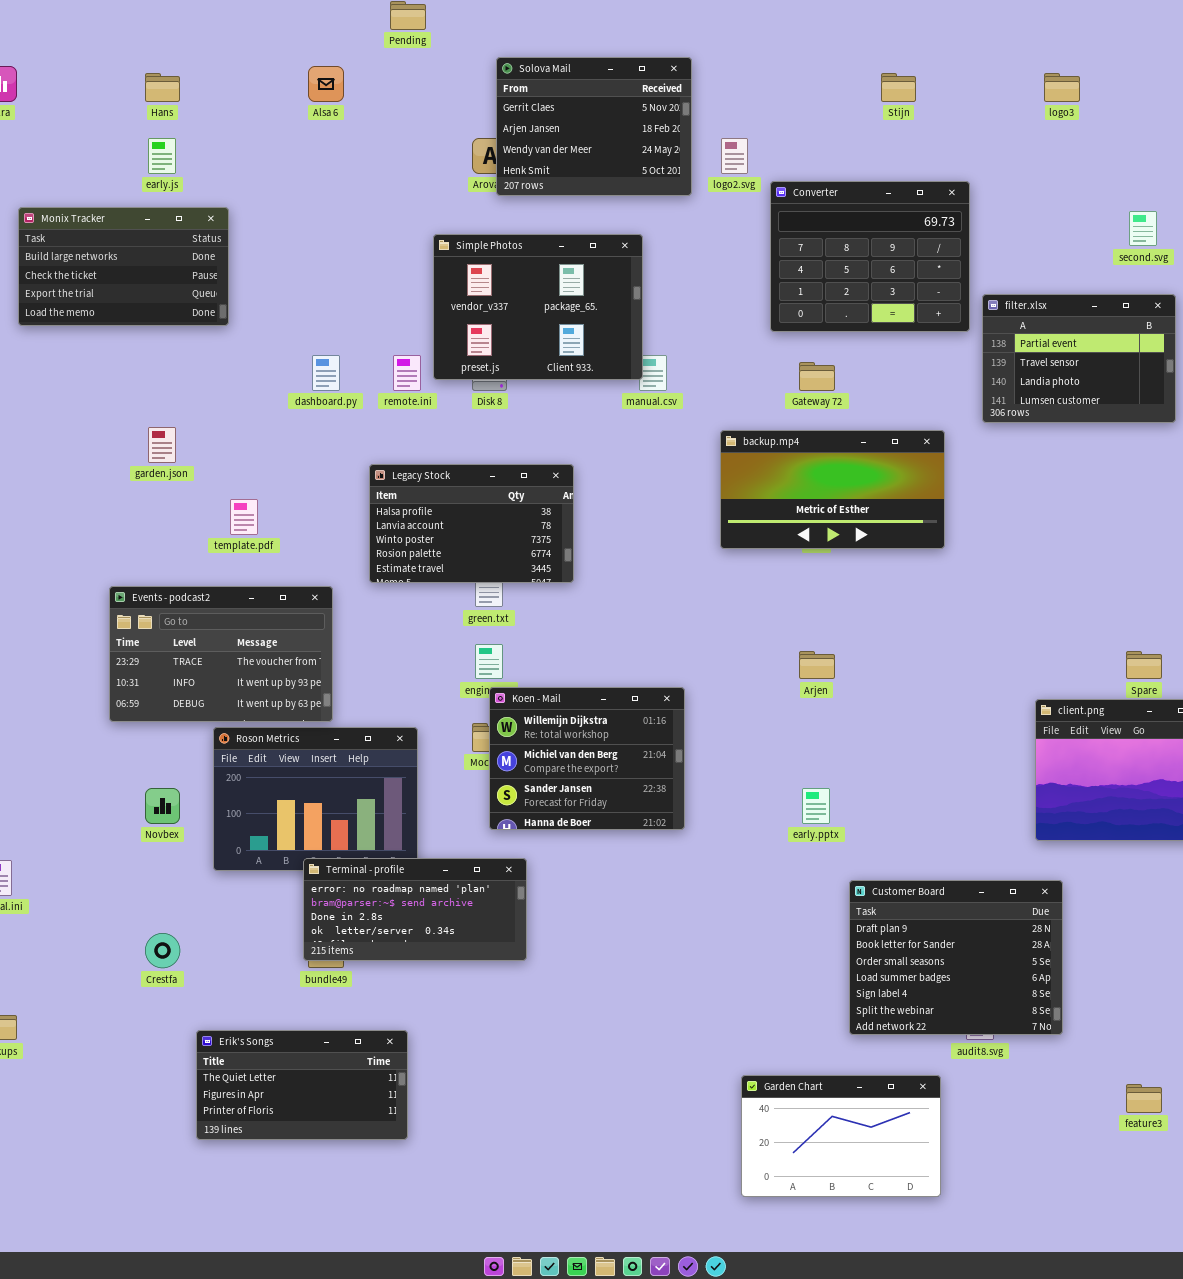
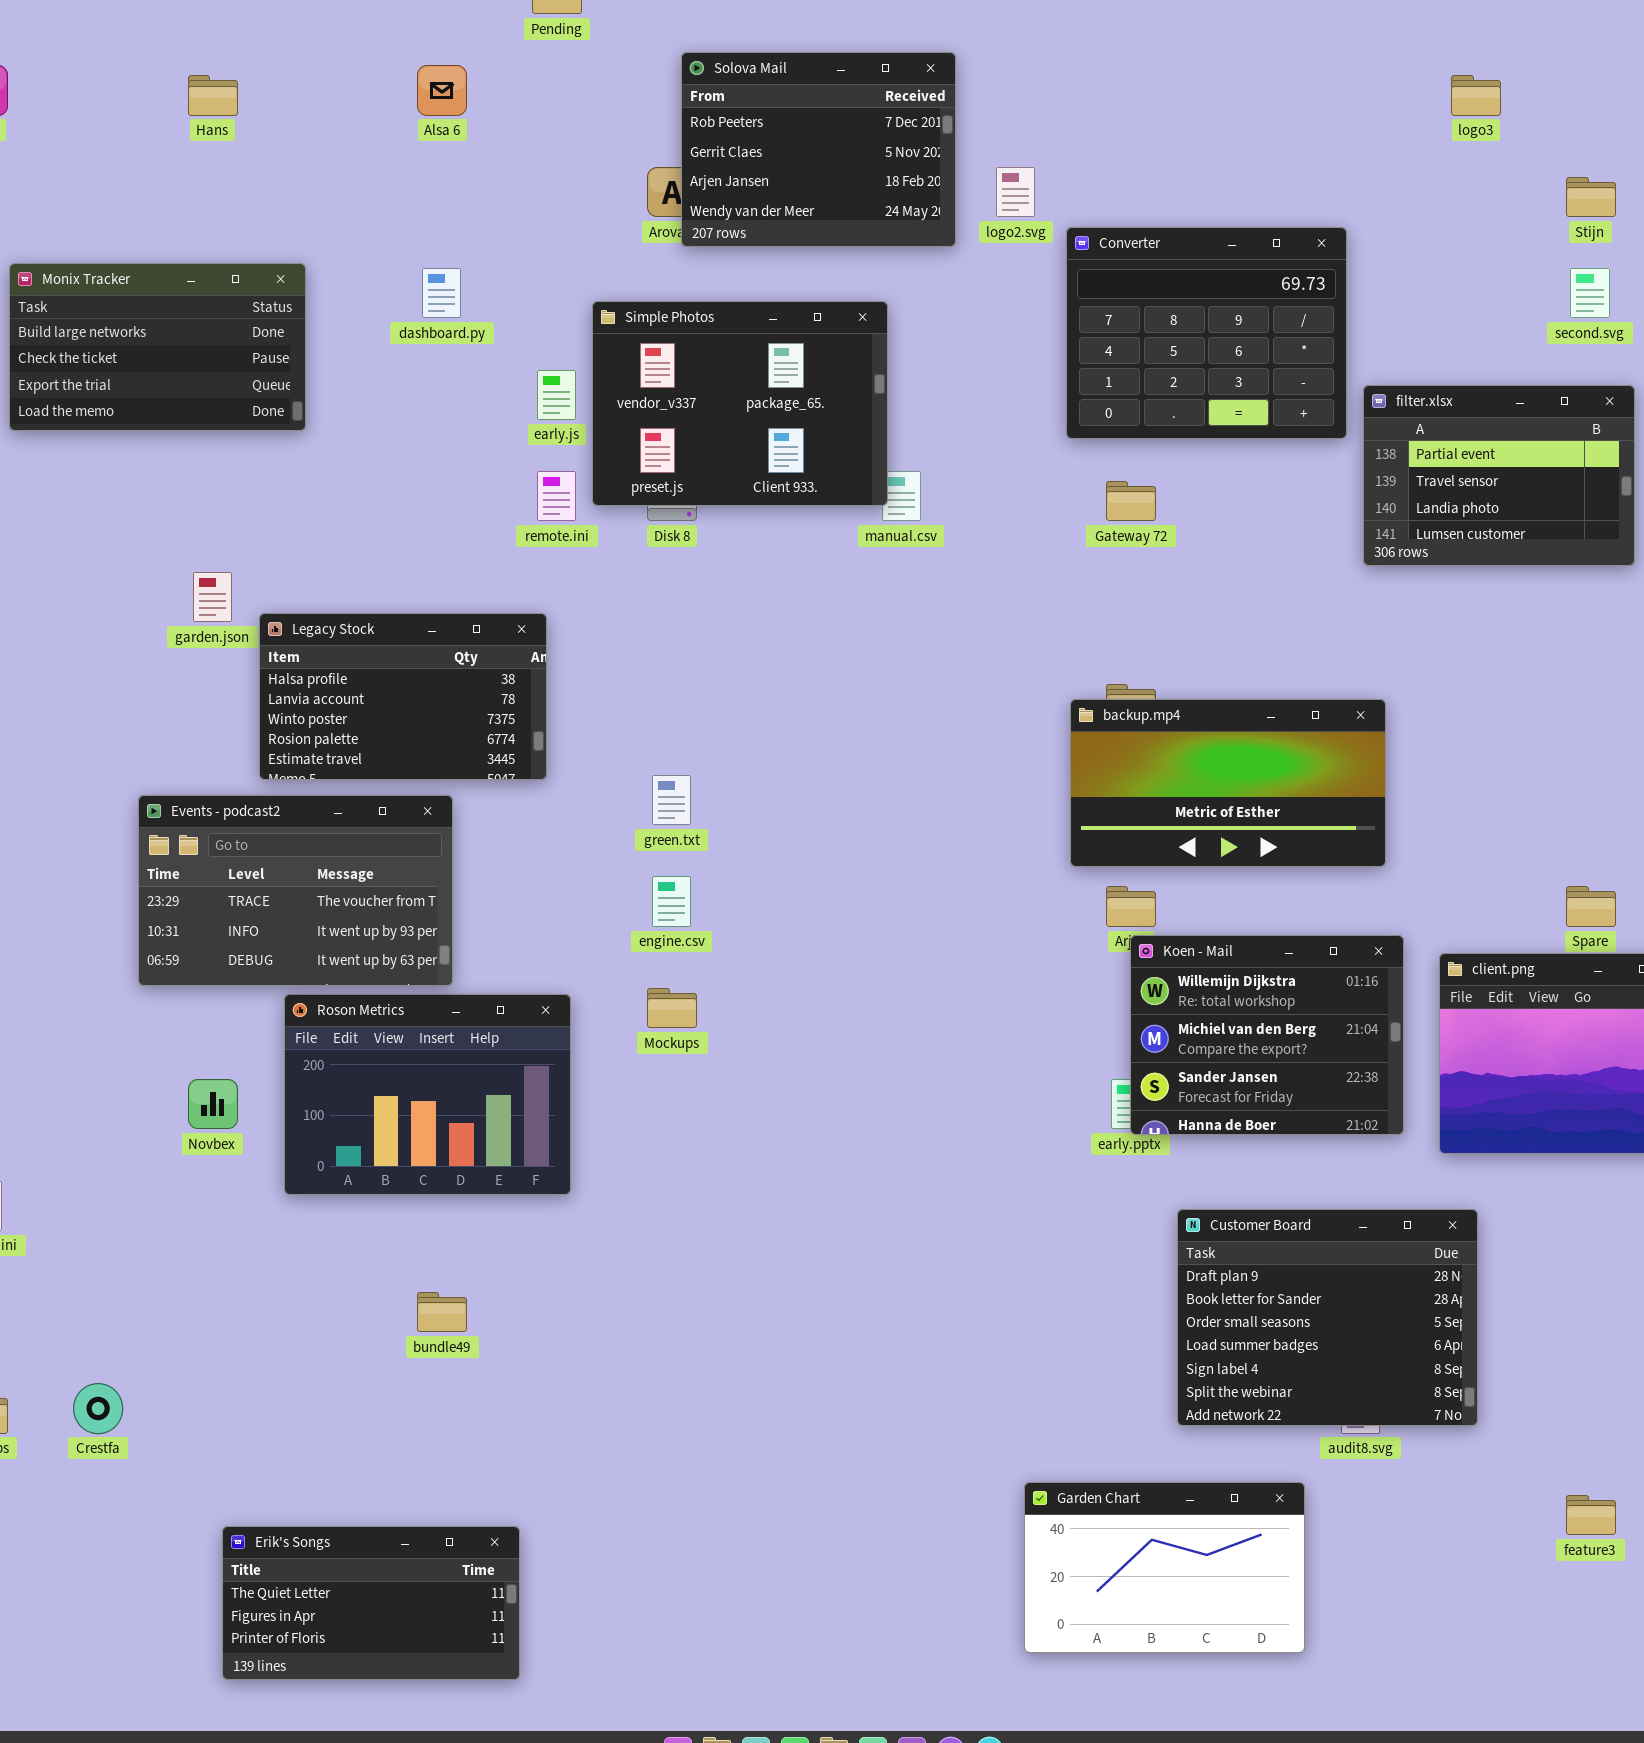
Solova Mail: [496,57,692,196] -> [681,52,956,247], scrolled up 1 row
Stijn: [881,73,916,102] -> [1566,177,1616,217], moved
early.js: [148,138,176,174] -> [537,370,576,420], moved
dashboard.py: [312,355,340,391] -> [422,268,461,318], moved
backup.mp4: [720,430,945,549] -> [1070,699,1386,867], moved
Legacy Stock: [369,464,574,583] -> [259,613,547,780], moved
Koen - Mail: [489,687,685,830] -> [1130,935,1404,1135], moved
Terminal - profile: [303,858,527,961] -> none, closed
Crestfa: [145,933,180,968] -> [73,1383,123,1434], moved
Erik's Songs: [196,1030,408,1140] -> [222,1526,520,1680], moved

